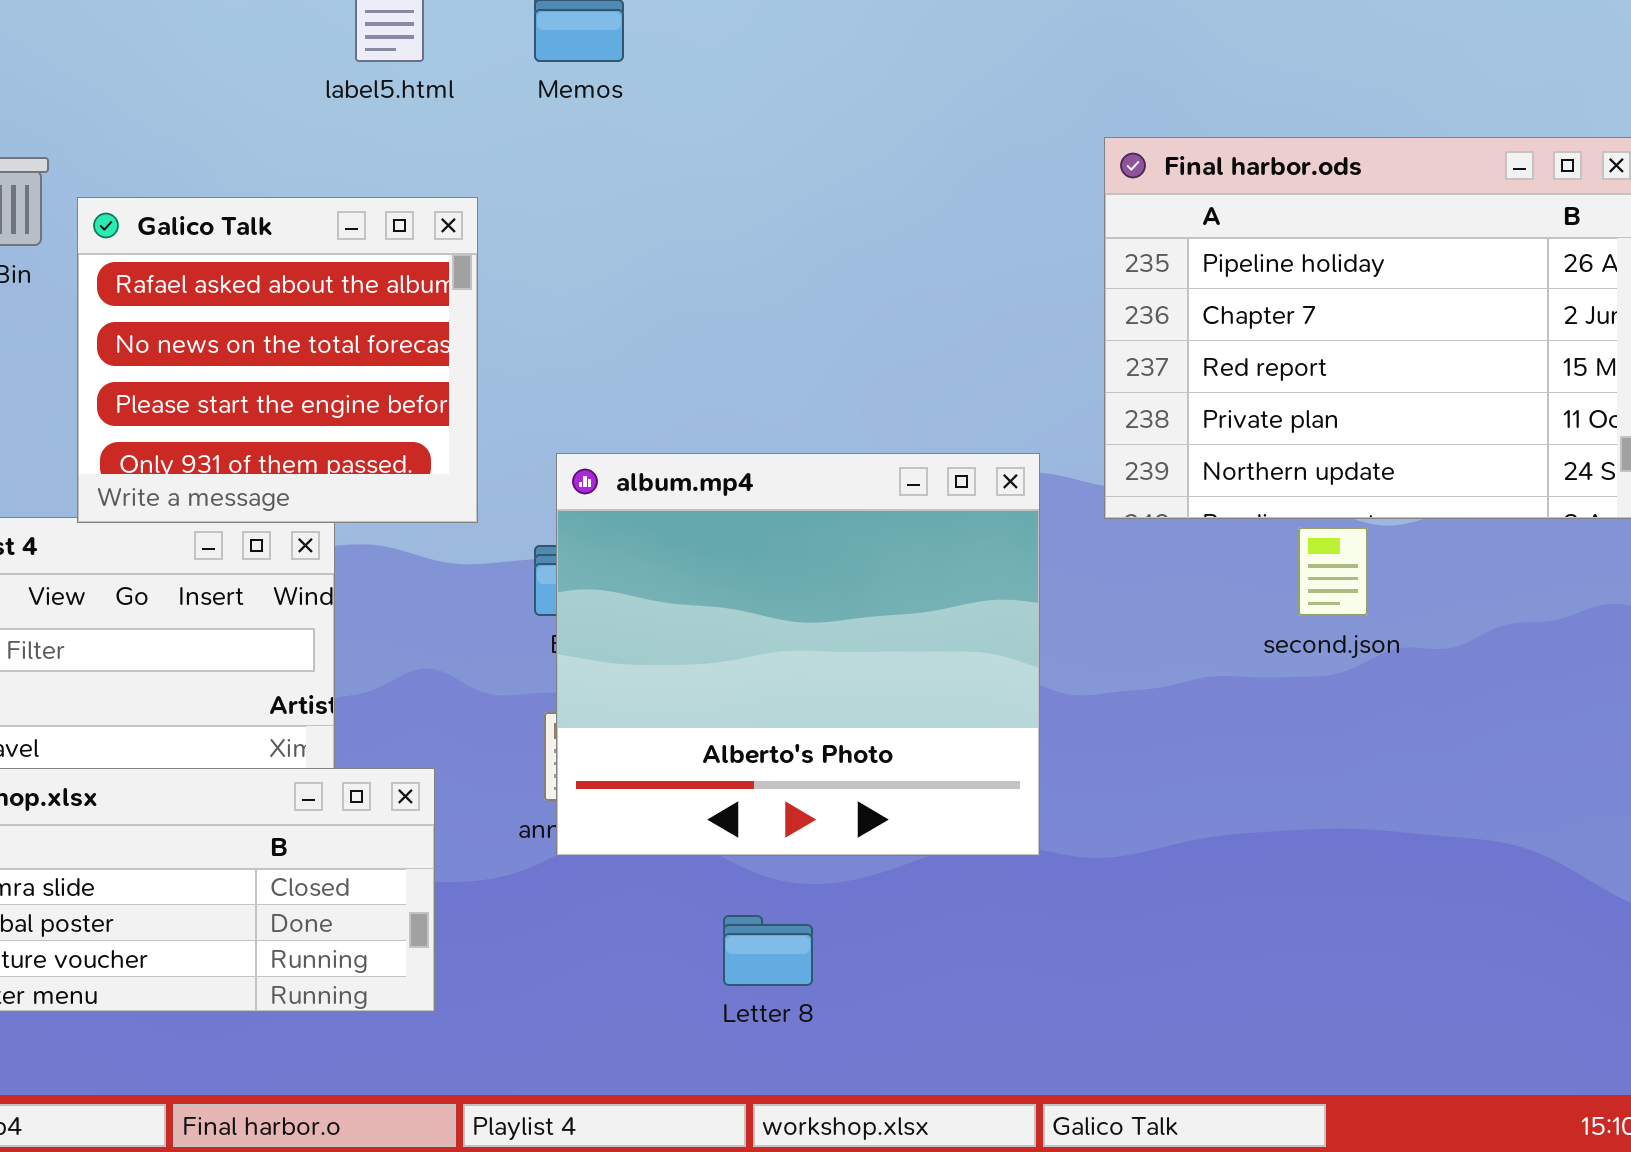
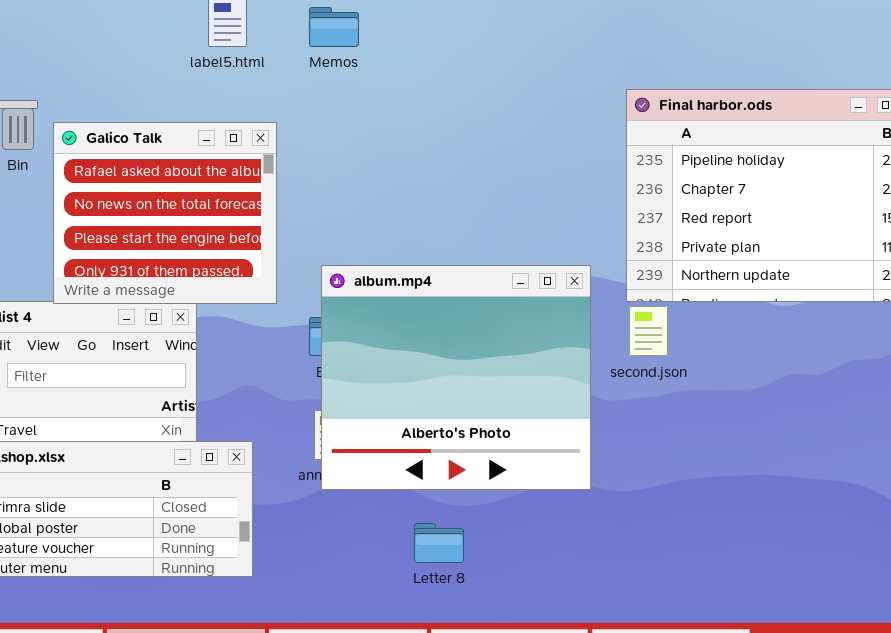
second.json: [1298,527,1368,616] -> [629,306,668,356], moved

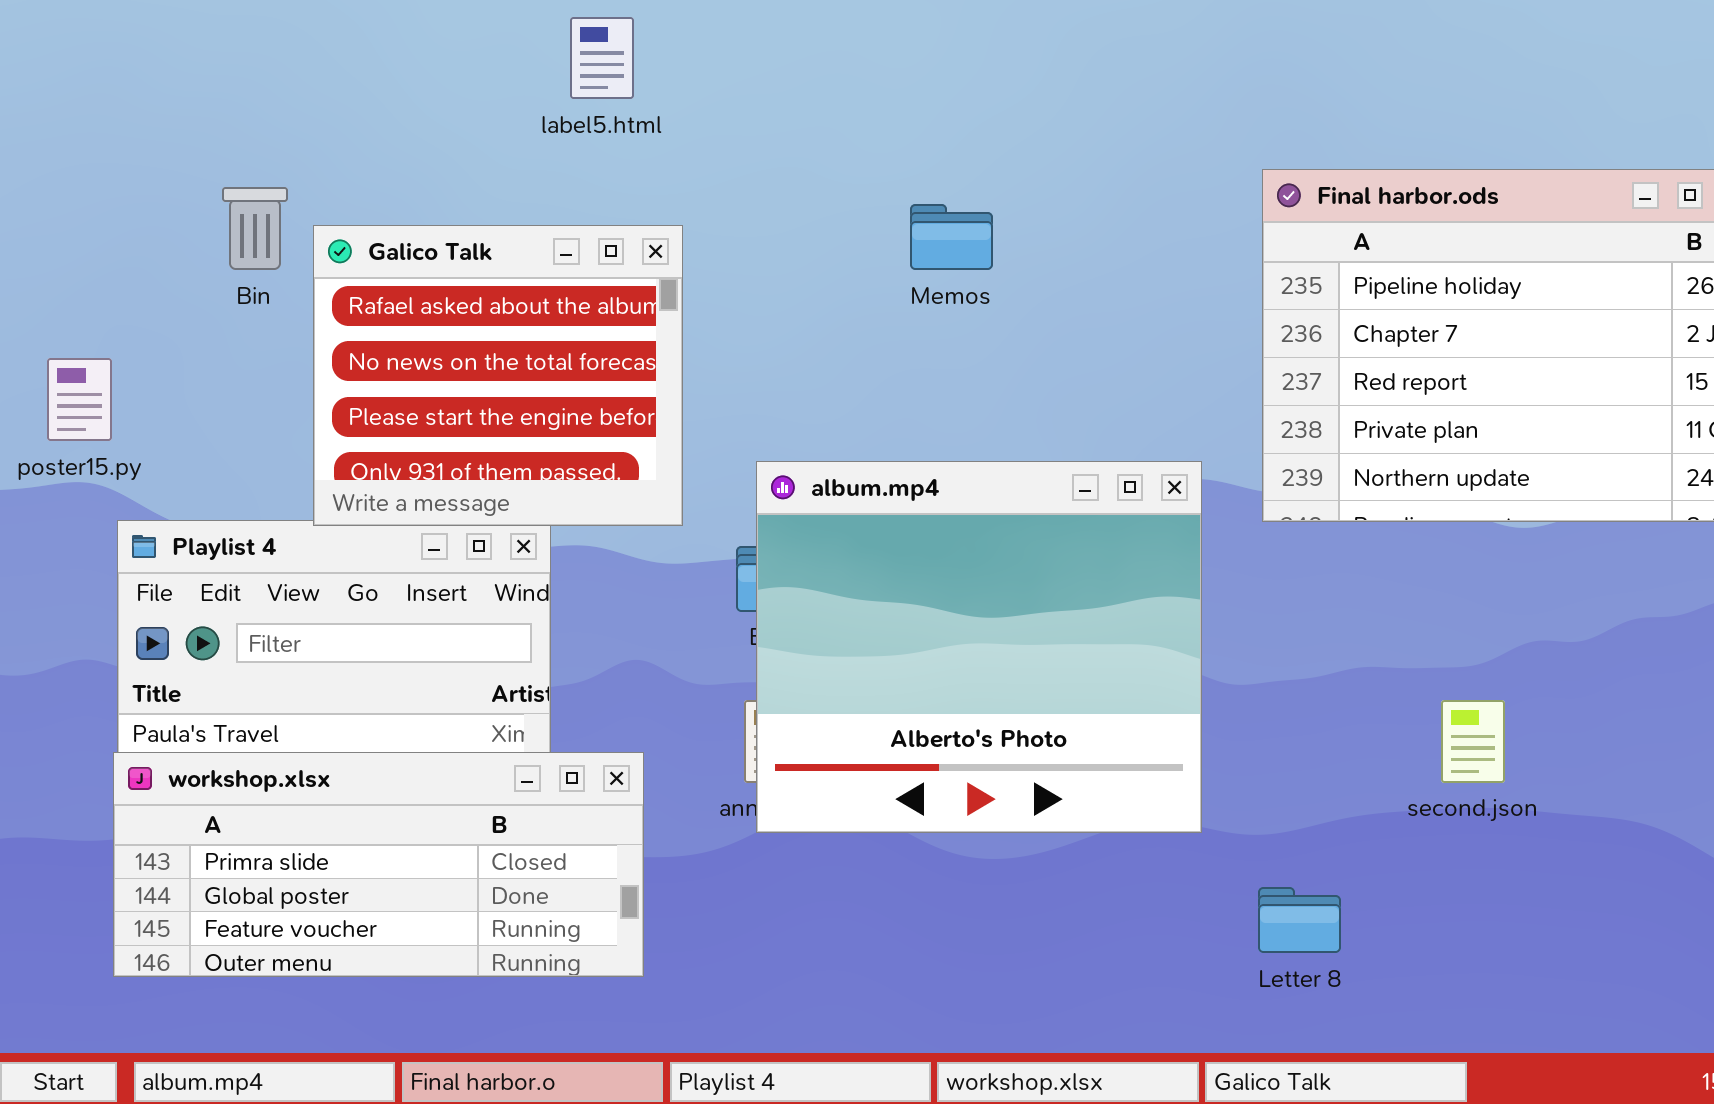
Memos: [309,7,359,47] -> [910,204,993,270], moved
second.json: [629,306,668,356] -> [1441,700,1505,783], moved
Letter 8: [414,523,464,563] -> [1258,887,1341,953], moved

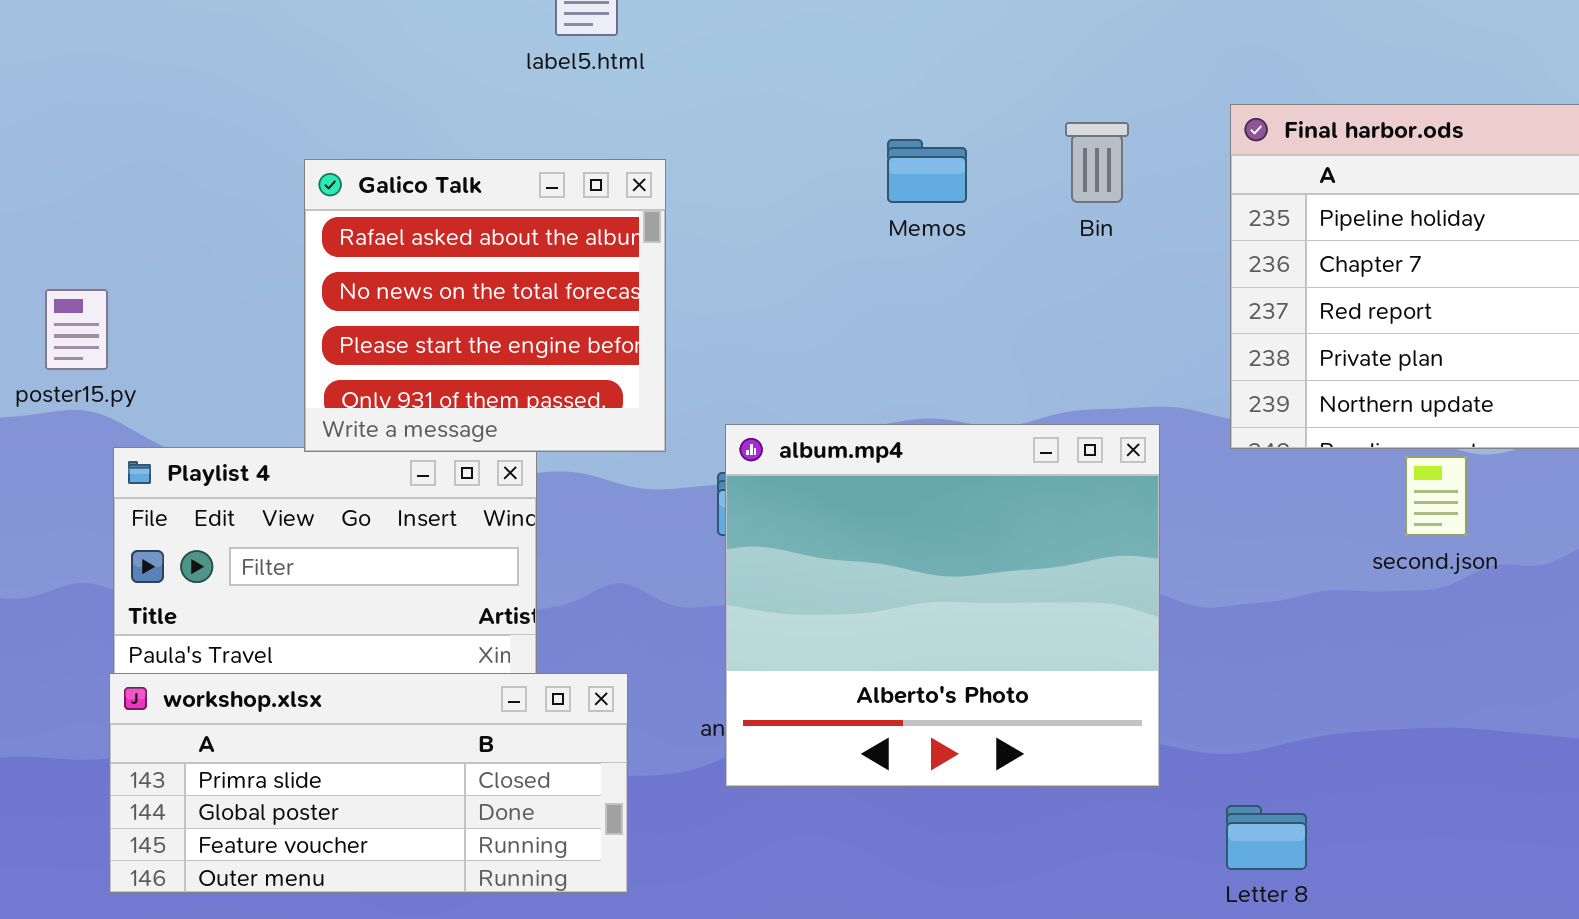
Bin: [222,187,288,270] -> [1065,122,1129,203], moved
album.mp4: [756,461,1202,833] -> [725,424,1160,787], moved
second.json: [1441,700,1505,783] -> [1405,456,1467,536], moved

